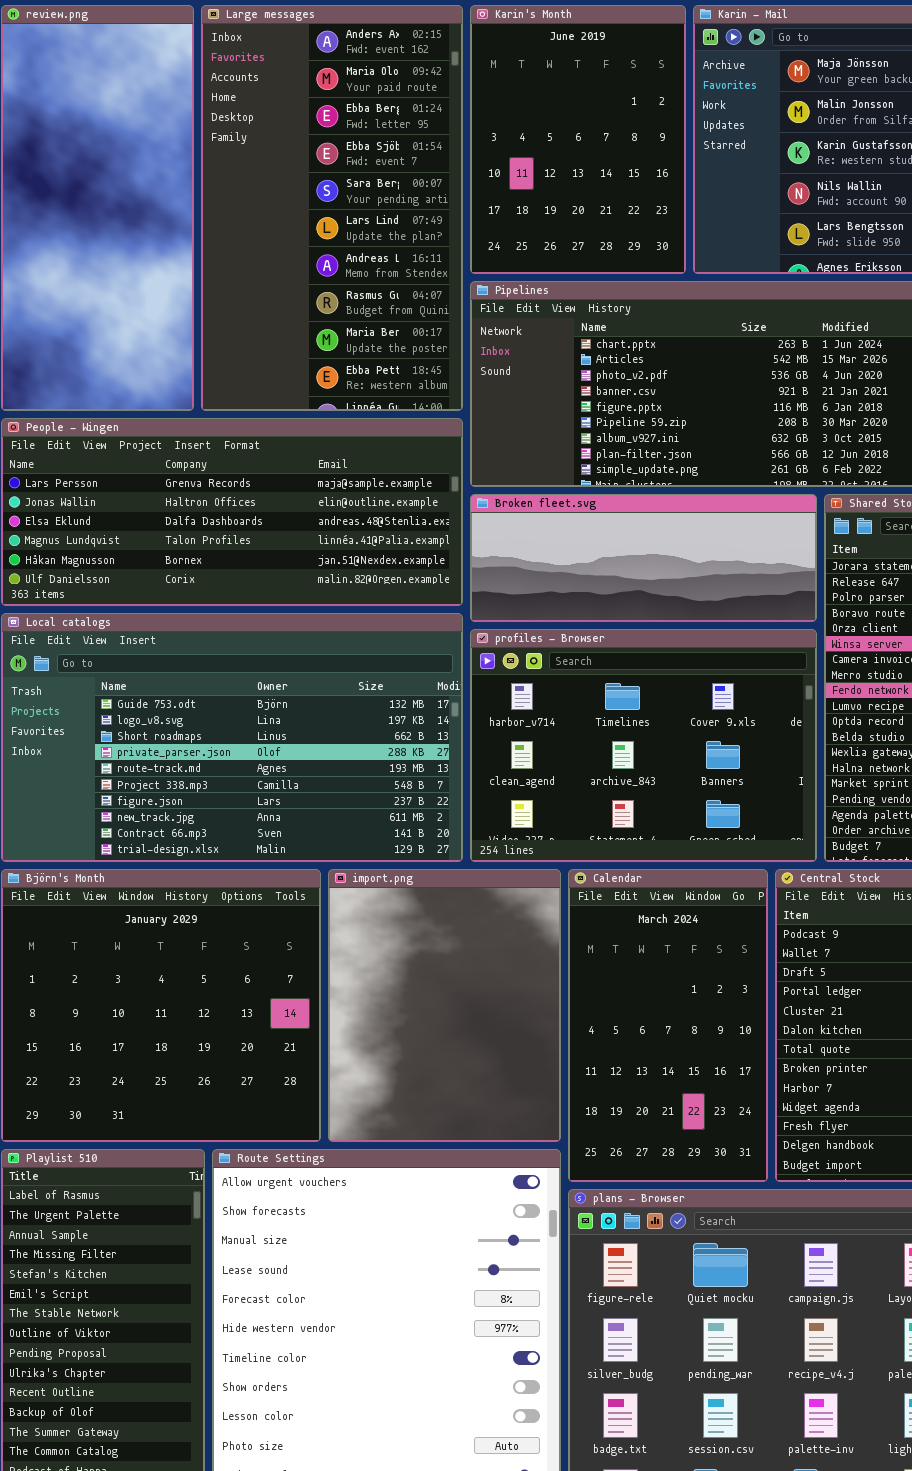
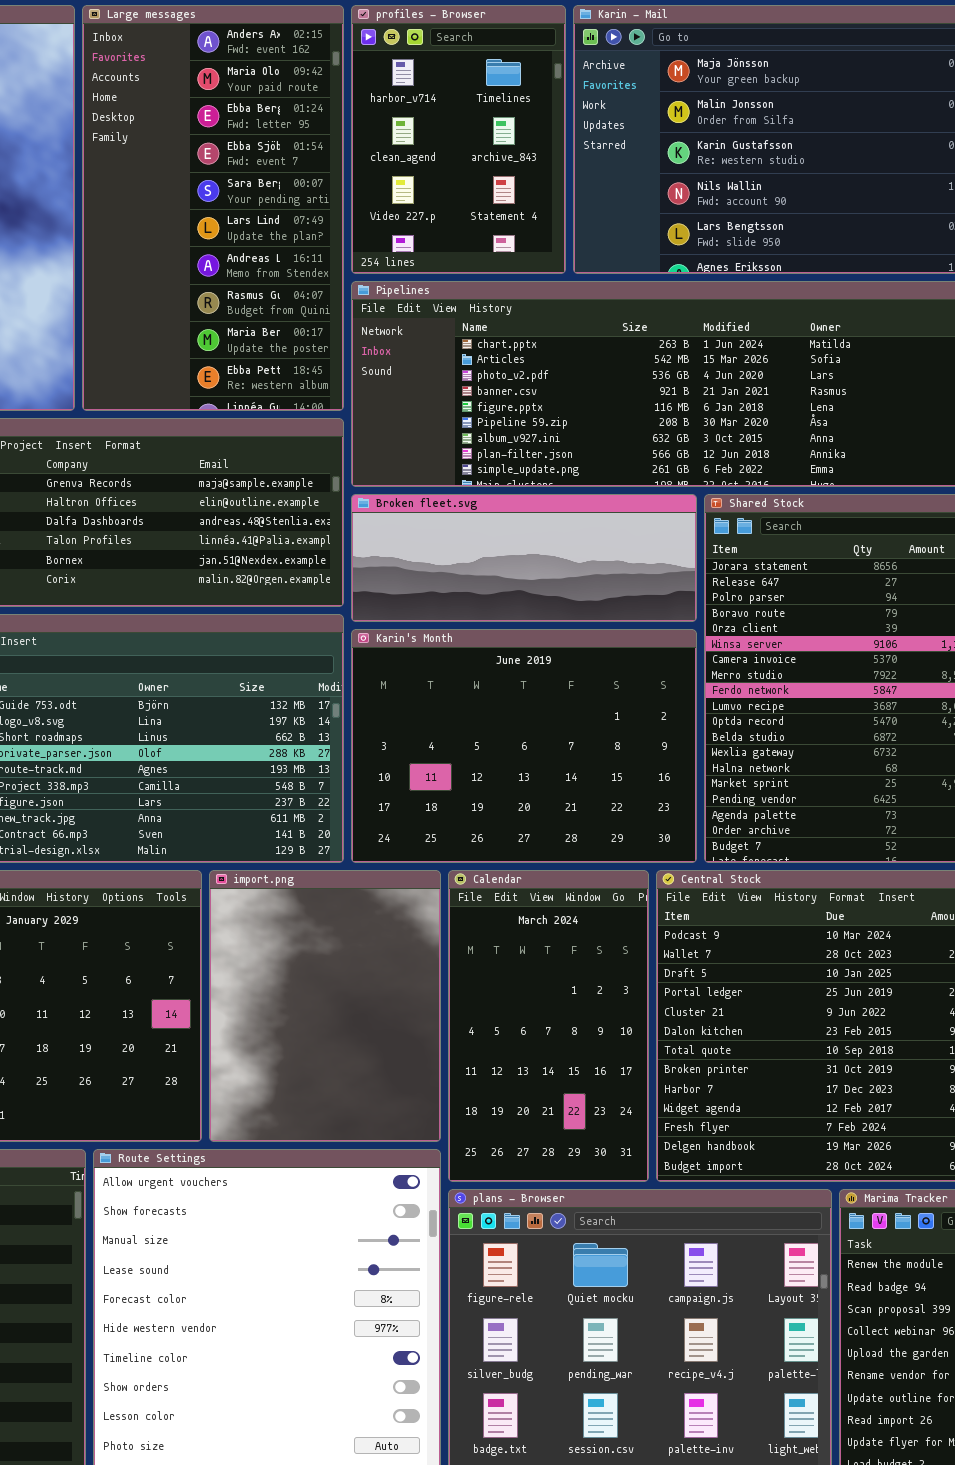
Karin's Month: [470,5,686,274] -> [351,629,697,863], moved, resized
profiles - Browser: [470,629,817,862] -> [351,5,566,274], moved, resized

